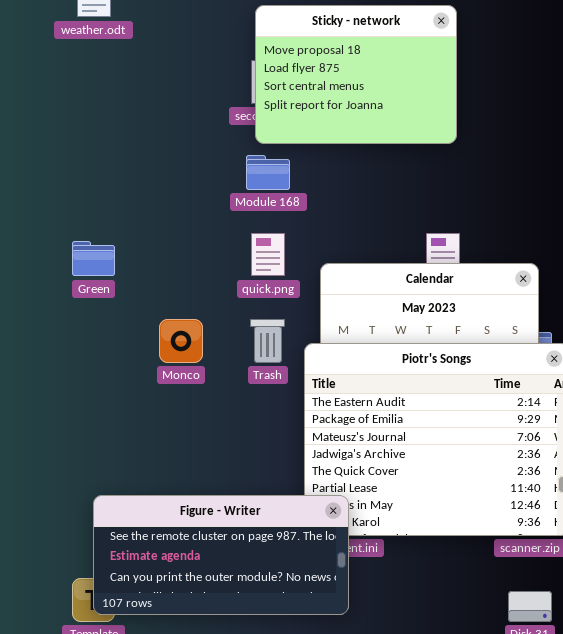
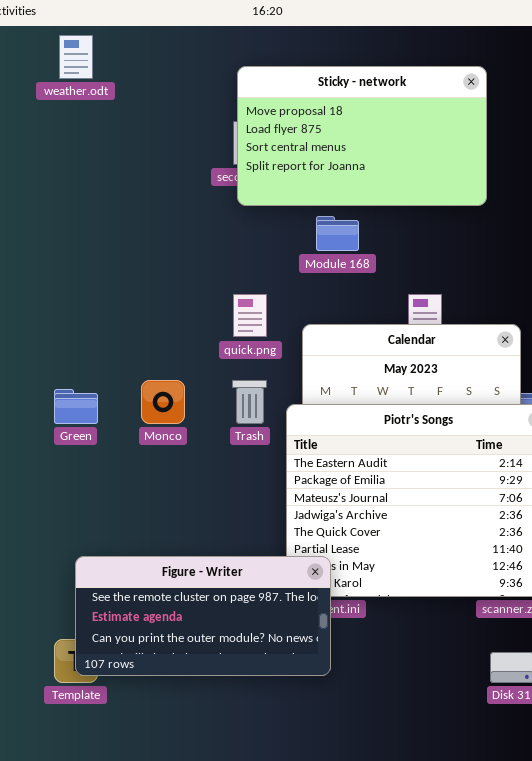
Sticky - network: [255,5,457,144] -> [237,66,487,206], resized
Module 168: [246,155,290,190] -> [316,216,359,251], moved
Green: [72,241,115,276] -> [54,389,98,424], moved

